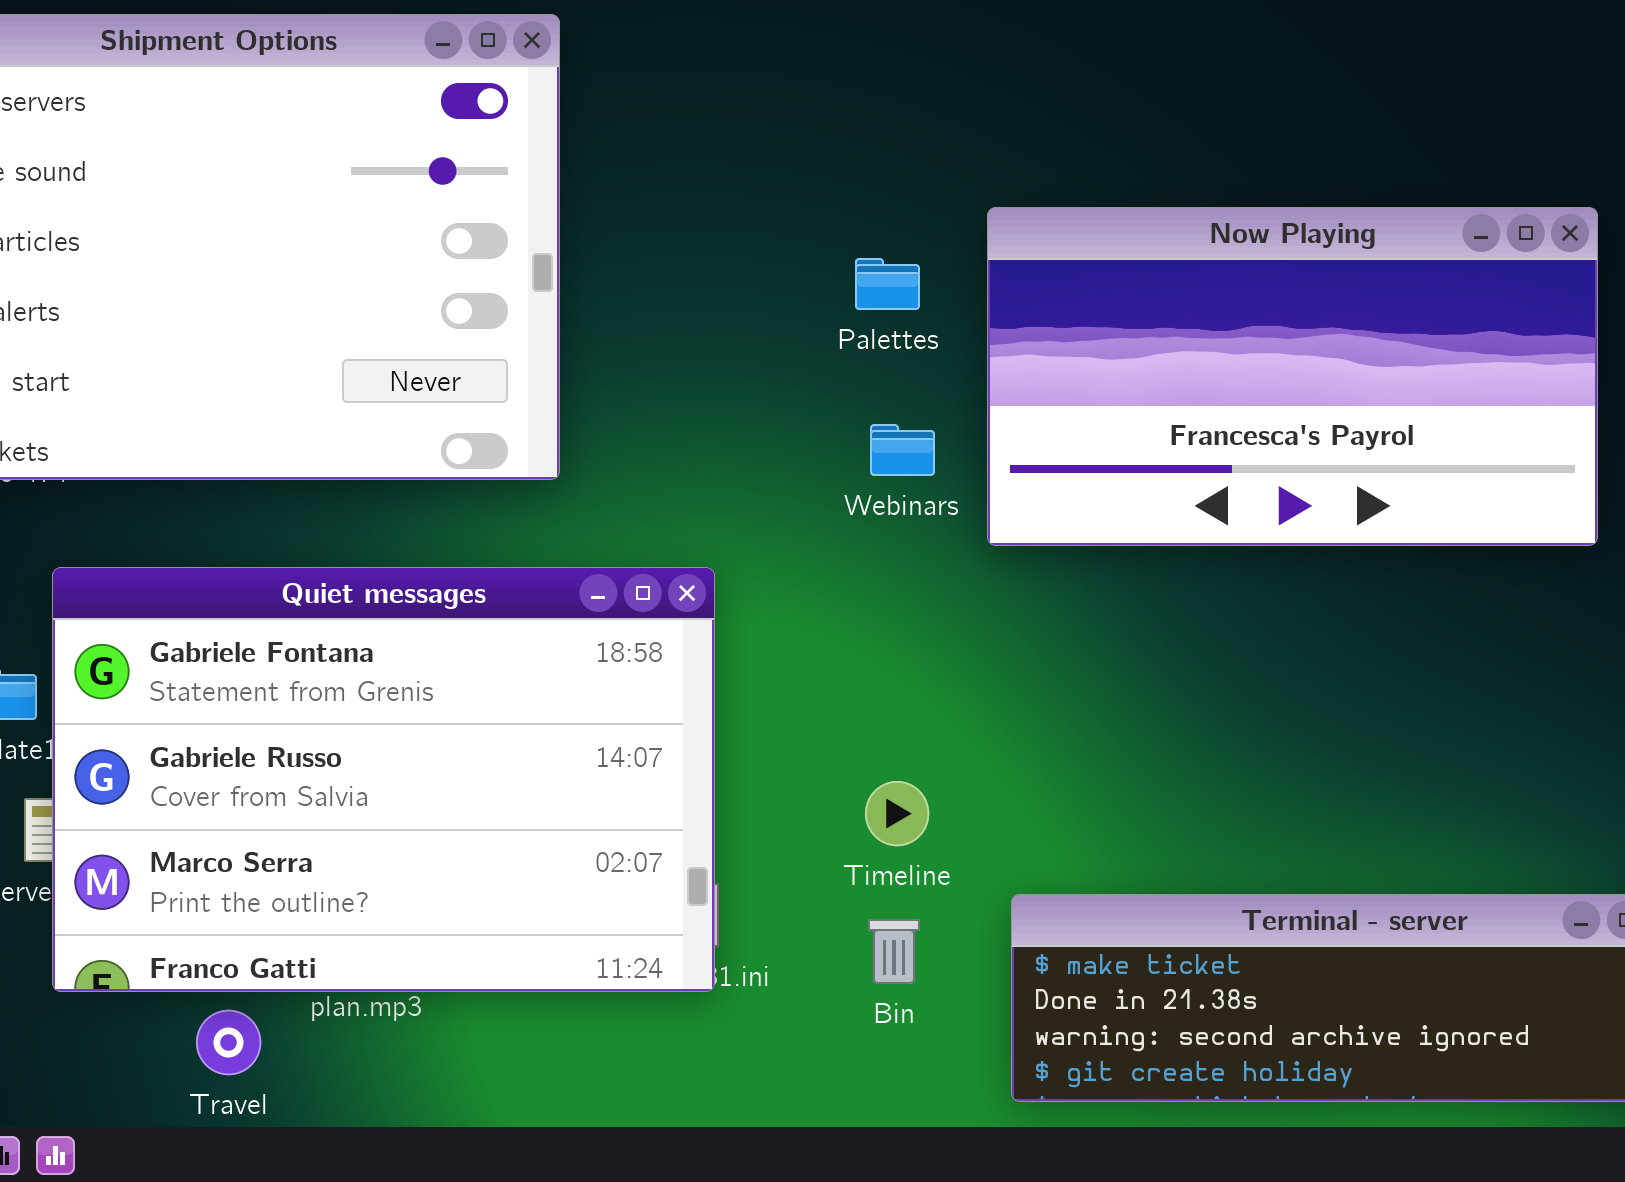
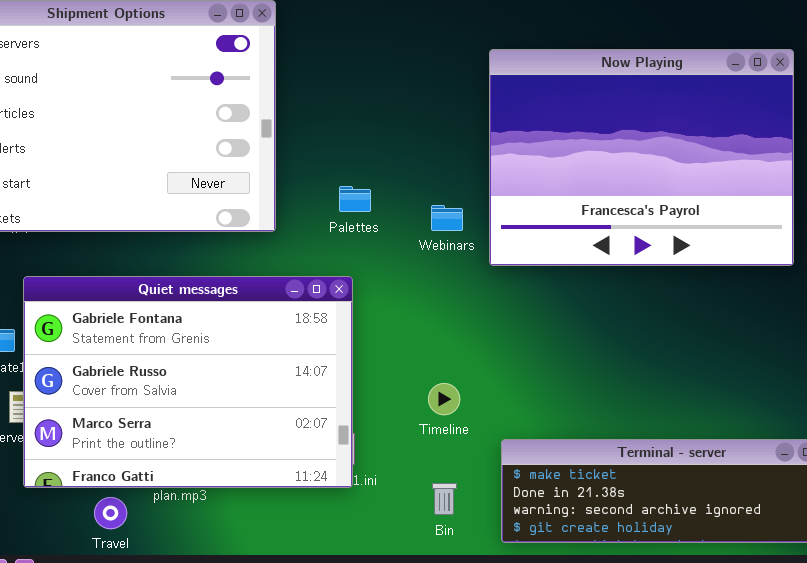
Now Playing: [987,207,1598,546] -> [489,49,794,266], resized
Palettes: [855,258,920,310] -> [339,186,371,212], moved
Bin: [868,919,920,984] -> [432,483,457,515], moved

